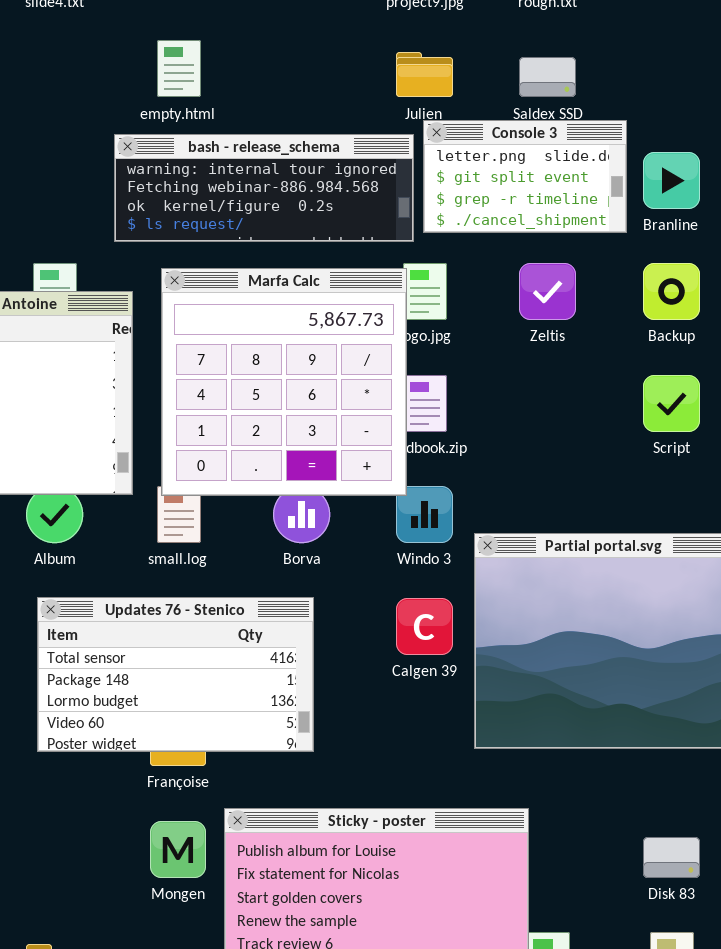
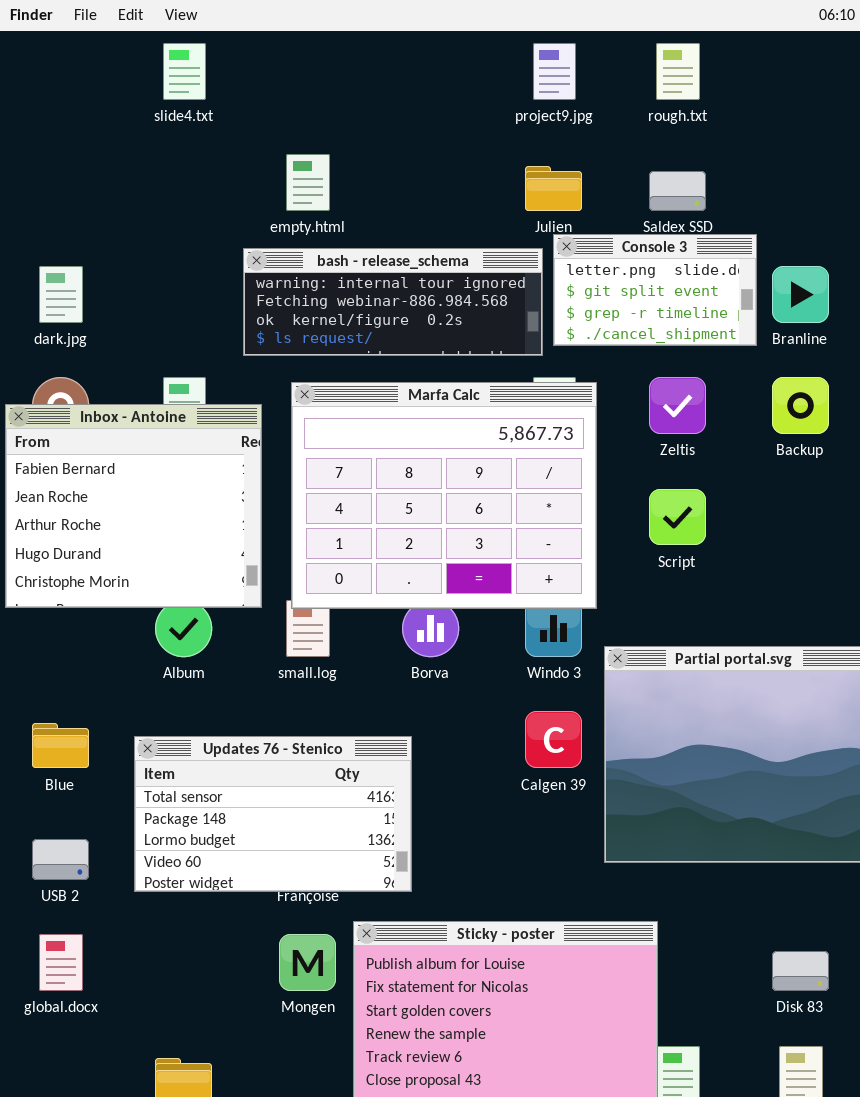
Marfa Calc: [161,268,407,496] -> [291,382,597,609], resized
Script: [643,375,700,432] -> [649,489,706,545], moved
Updates 76 - Stenico: [37,597,314,752] -> [134,736,412,892], moved

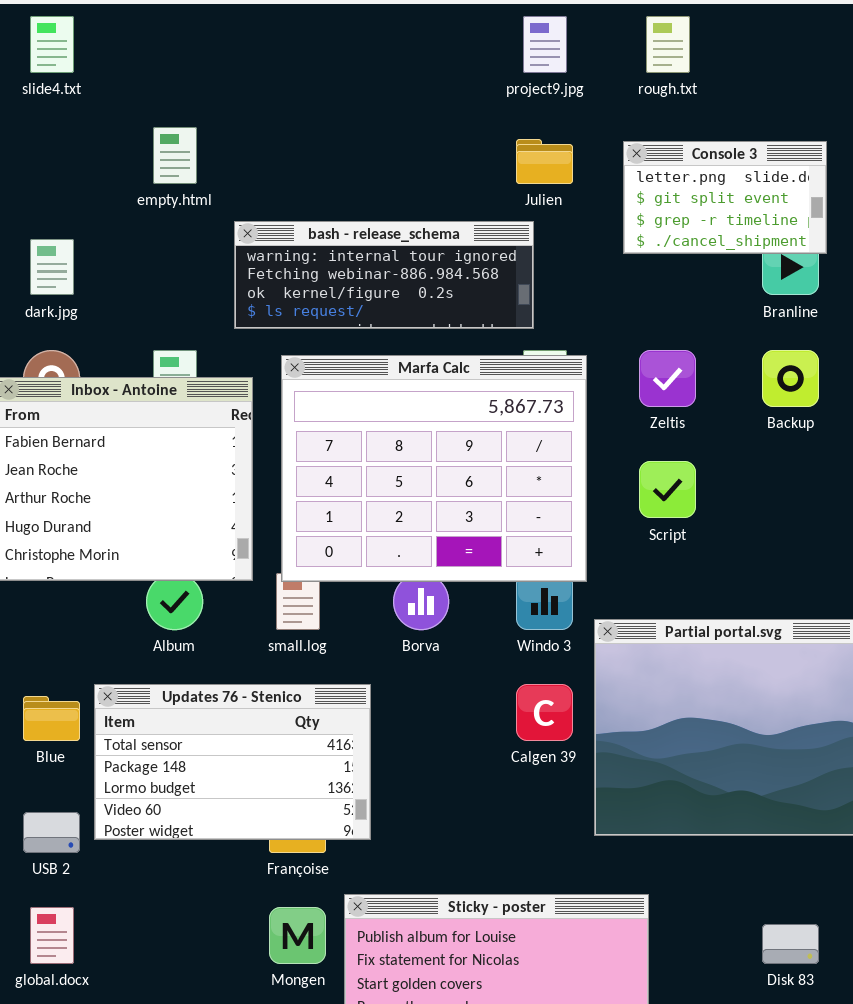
slide4.txt: [163,43,206,100] -> [30,16,74,73], moved
empty.html: [286,154,330,211] -> [153,127,197,184], moved
Console 3: [553,234,757,346] -> [623,141,827,254], moved
Updates 76 - Stenico: [134,736,412,892] -> [94,684,371,840], moved

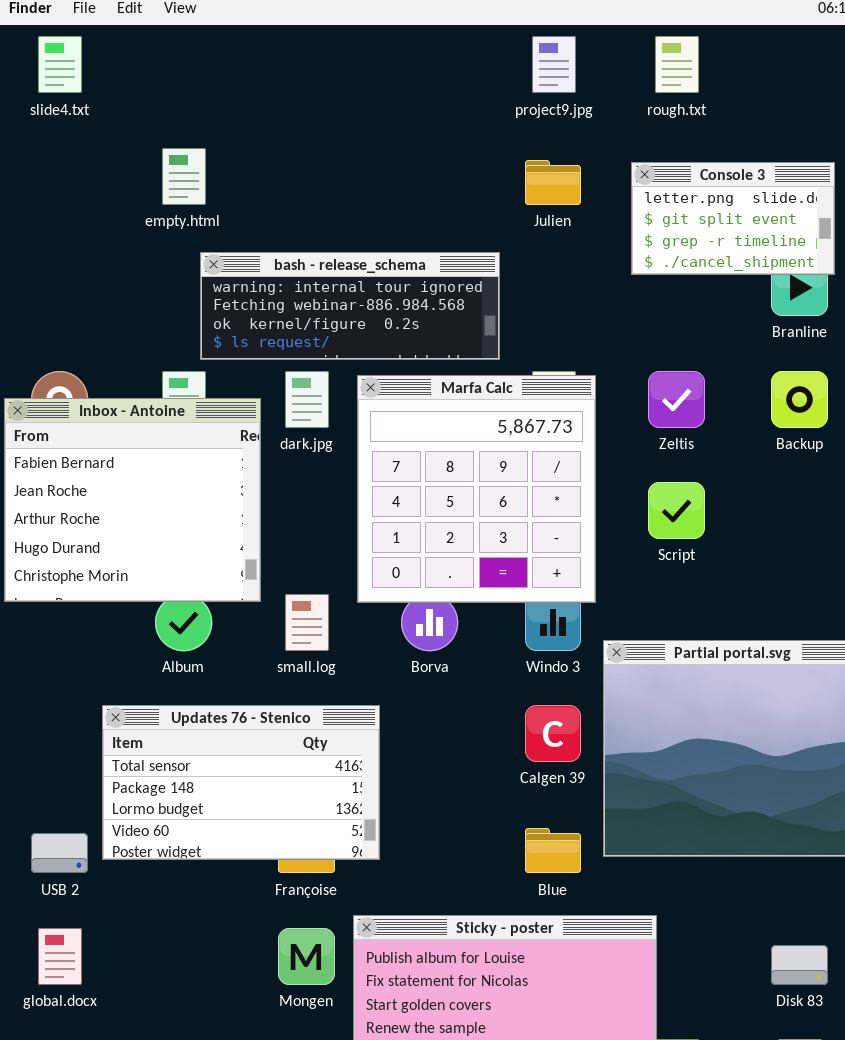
bash - release_schema: [234,221,534,329] -> [200,252,500,360], moved
dark.jpg: [30,239,74,295] -> [285,371,329,428], moved
Marfa Calc: [281,355,587,582] -> [357,375,596,603], resized
Blue: [23,696,80,741] -> [525,828,581,873], moved

